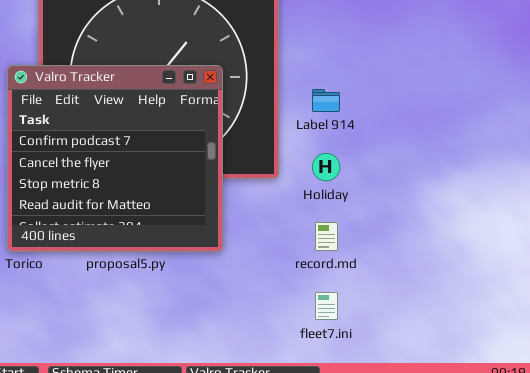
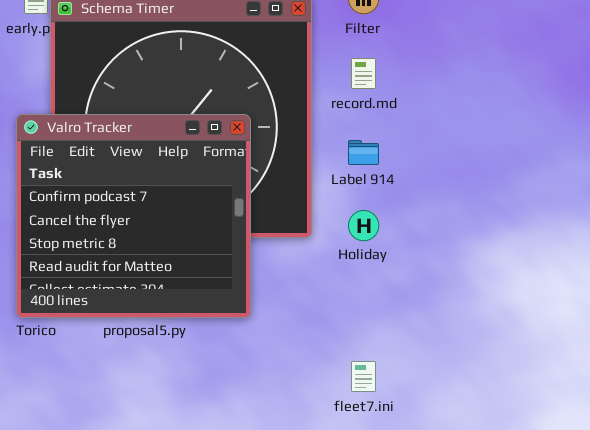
record.md: [315,222,338,251] -> [351,58,376,89], moved

